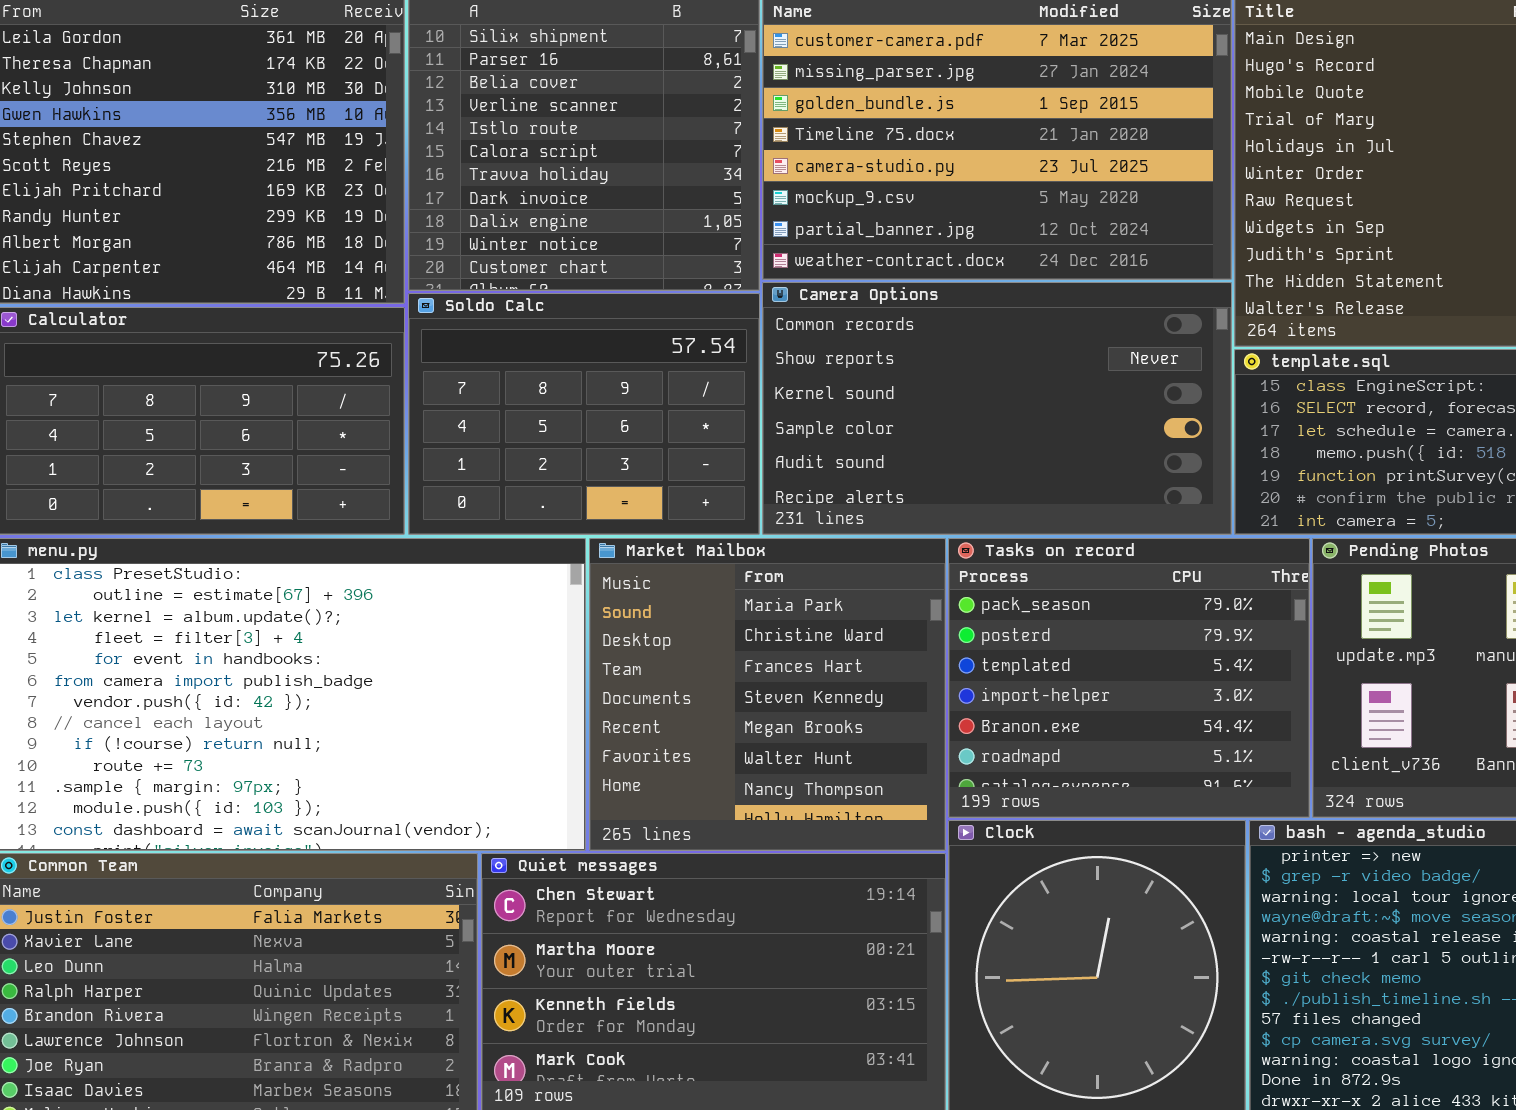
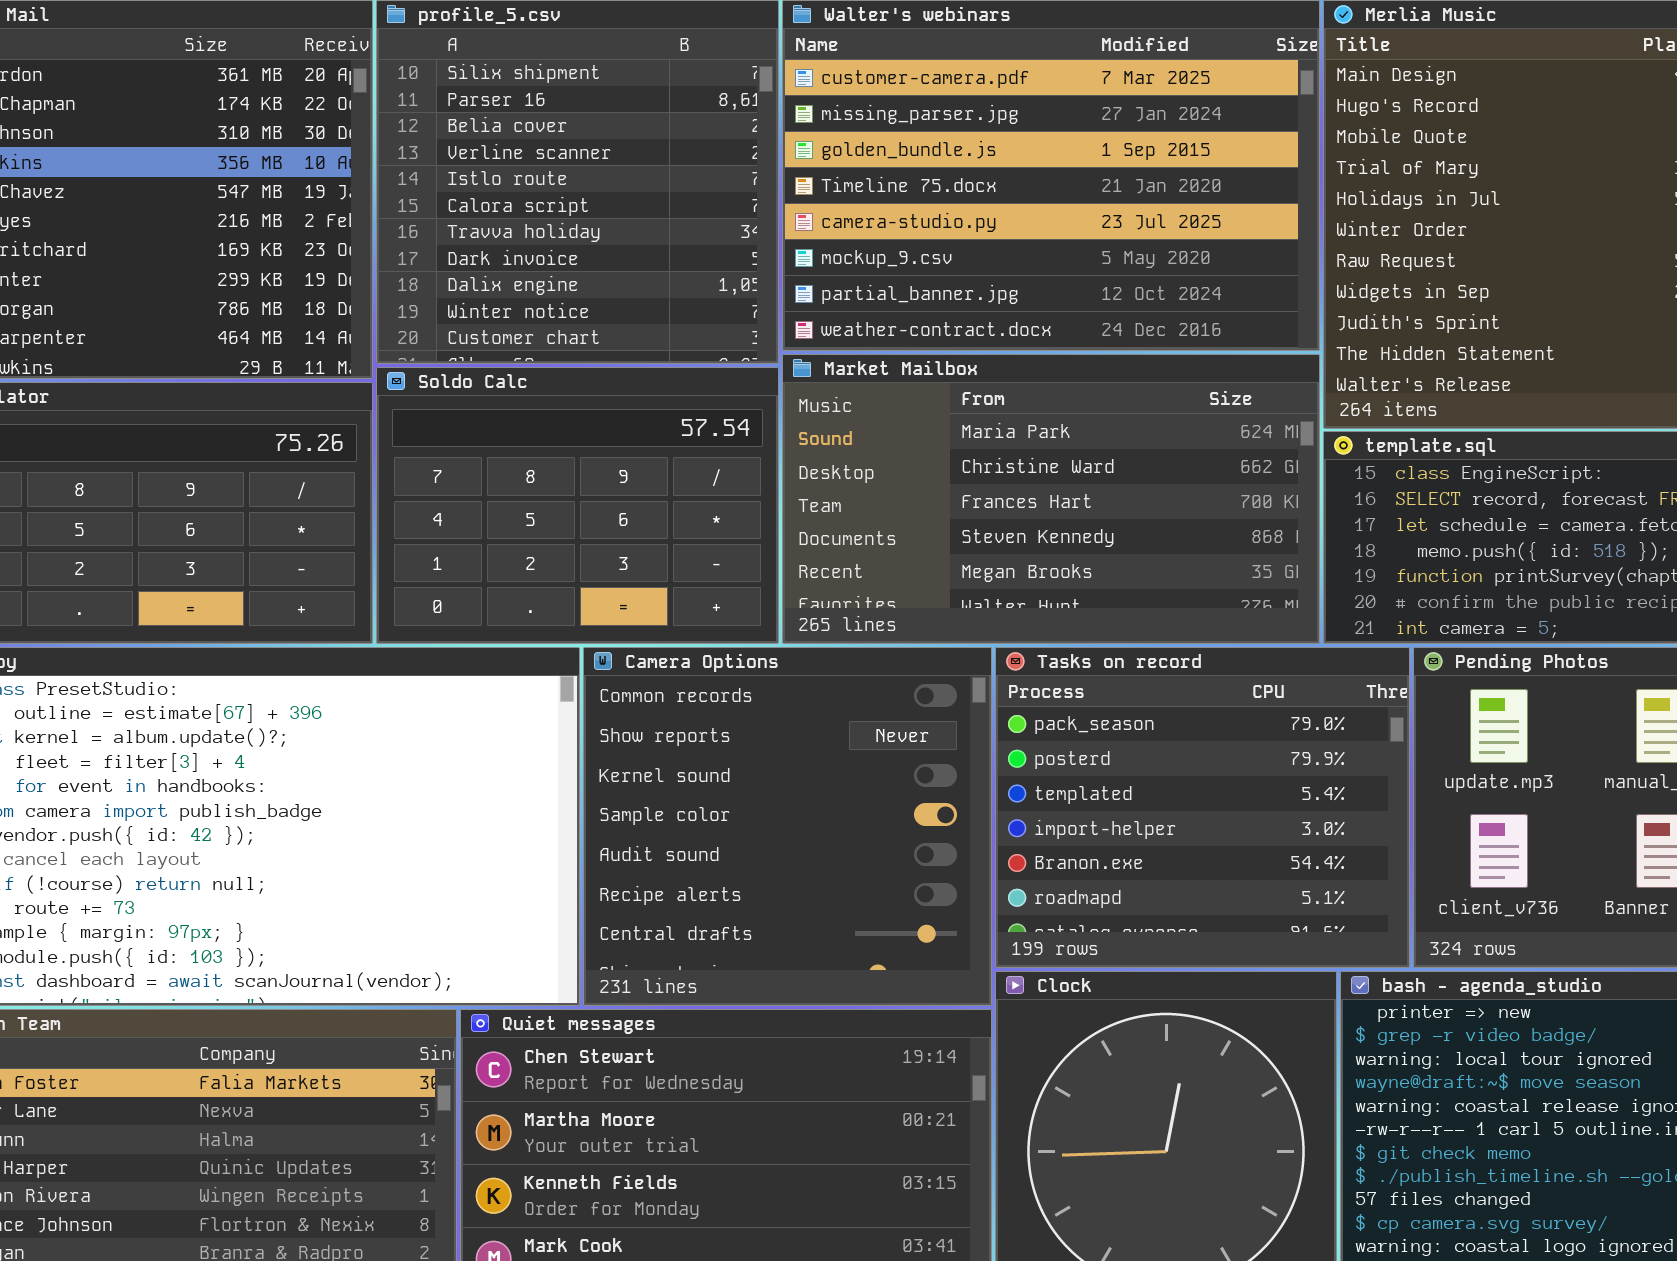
Camera Options: [762,282,1232,535] -> [583,647,992,1006], moved, resized
Market Mailbox: [589,538,946,851] -> [782,354,1320,644], moved, resized

